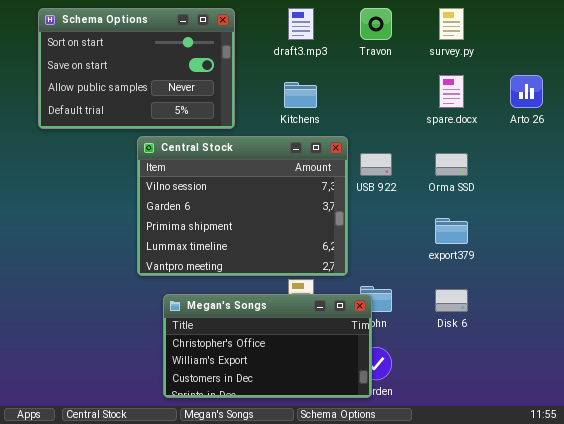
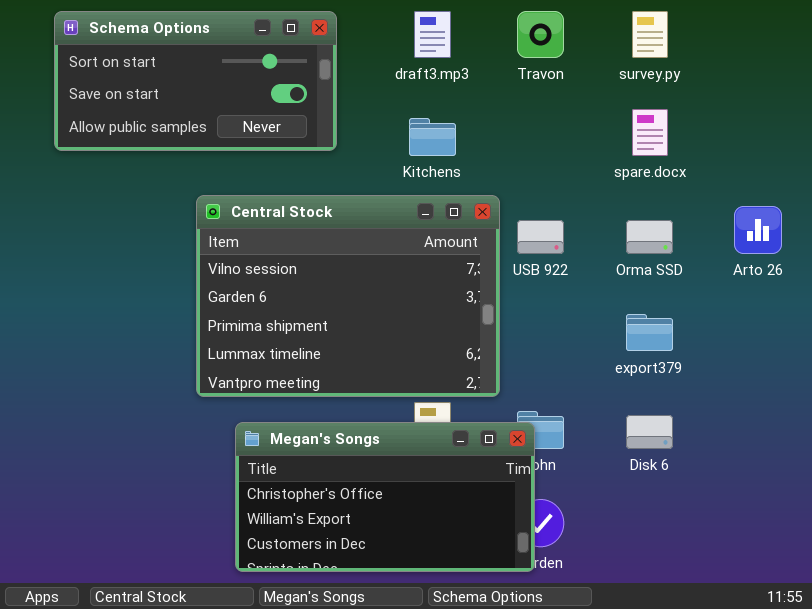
Schema Options: [38,8,235,129] -> [54,11,337,151], resized
Arto 26: [510,75,543,108] -> [734,206,782,254], moved

